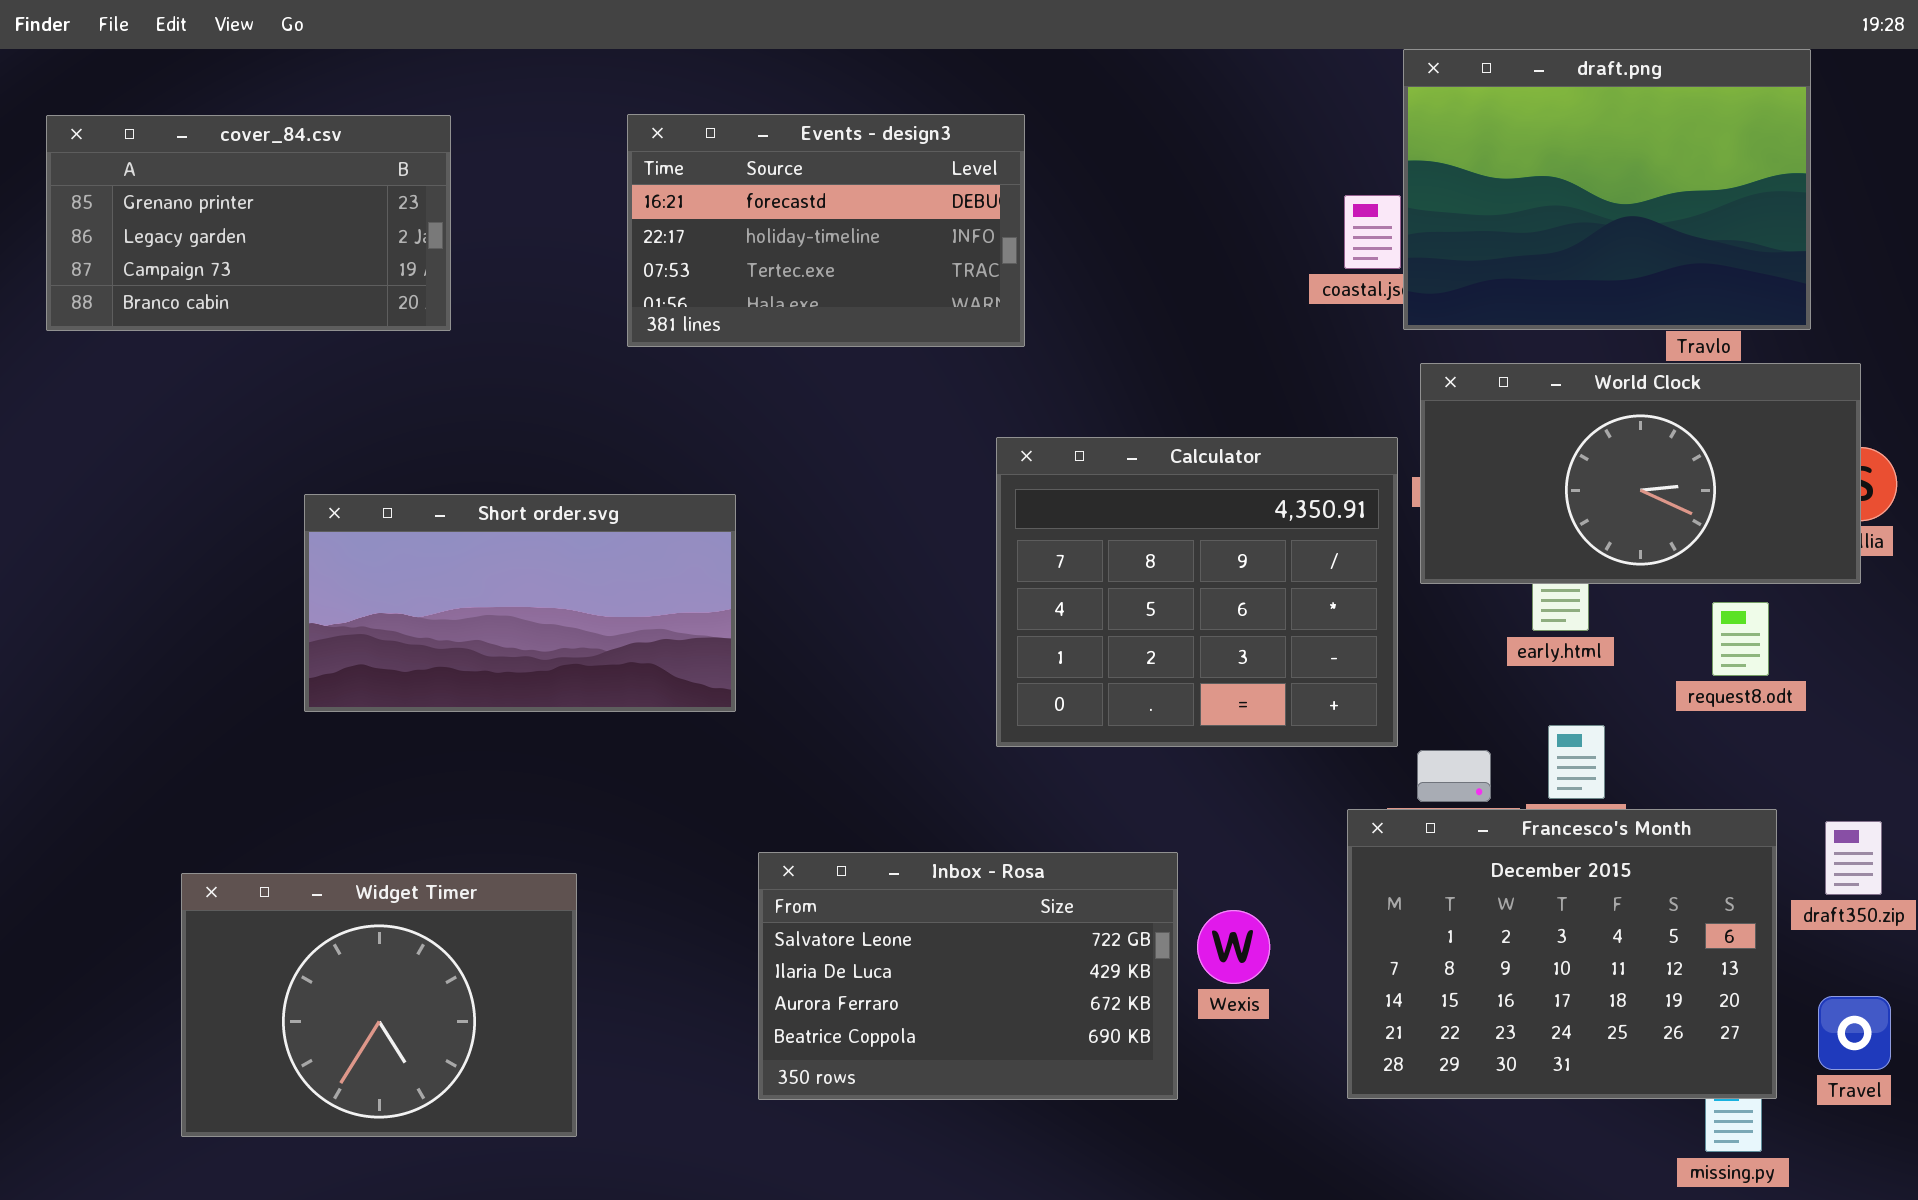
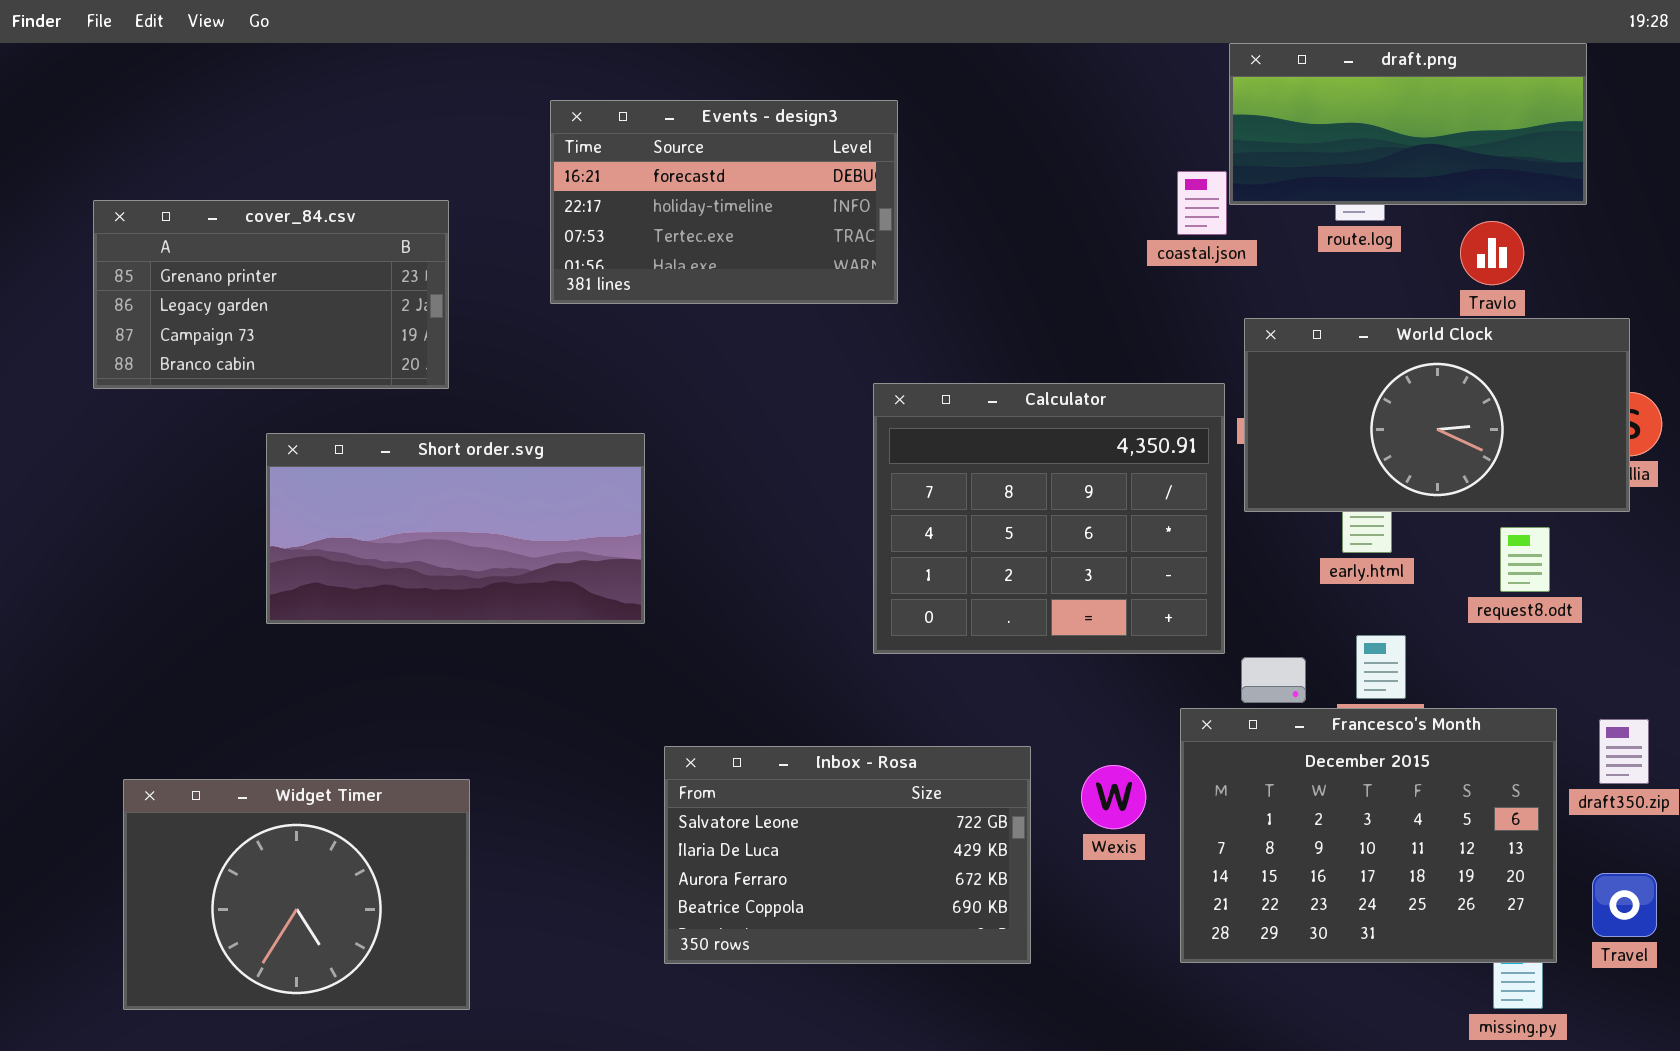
draft.png: [1403,49,1811,330] -> [1229,43,1587,205], resized
cover_84.csv: [46,115,451,331] -> [93,200,449,389], moved
Widget Timer: [181,873,577,1137] -> [123,779,470,1010], moved
Wexis: [1197,910,1270,984] -> [1081,765,1146,829], moved

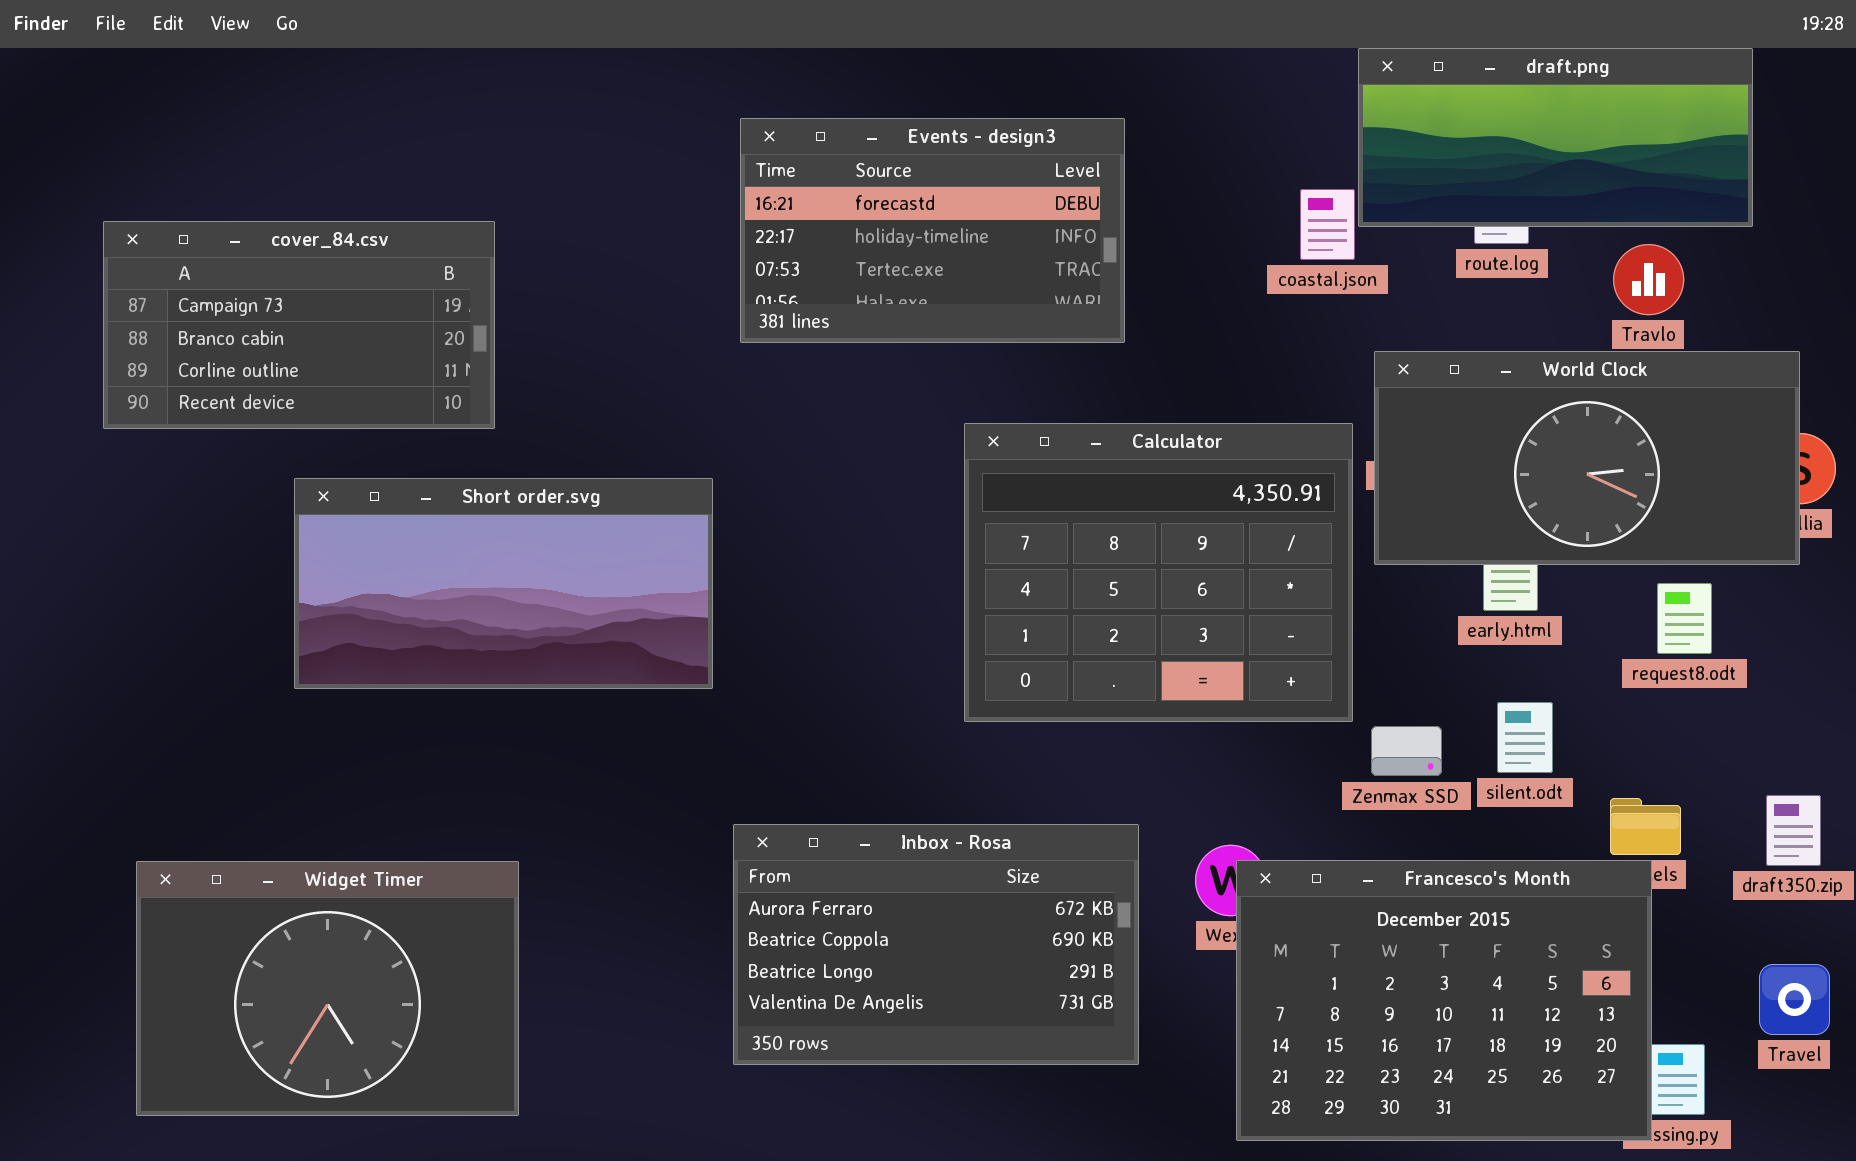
Events - design3: [550,100,898,304] -> [740,118,1125,343], moved
cover_84.csv: [93,200,449,389] -> [103,221,495,429], scrolled down 2 rows
Francesco's Month: [1180,708,1557,963] -> [1236,860,1652,1141], moved
Inbox - Rosa: [664,746,1031,964] -> [733,824,1139,1065], scrolled down 2 rows

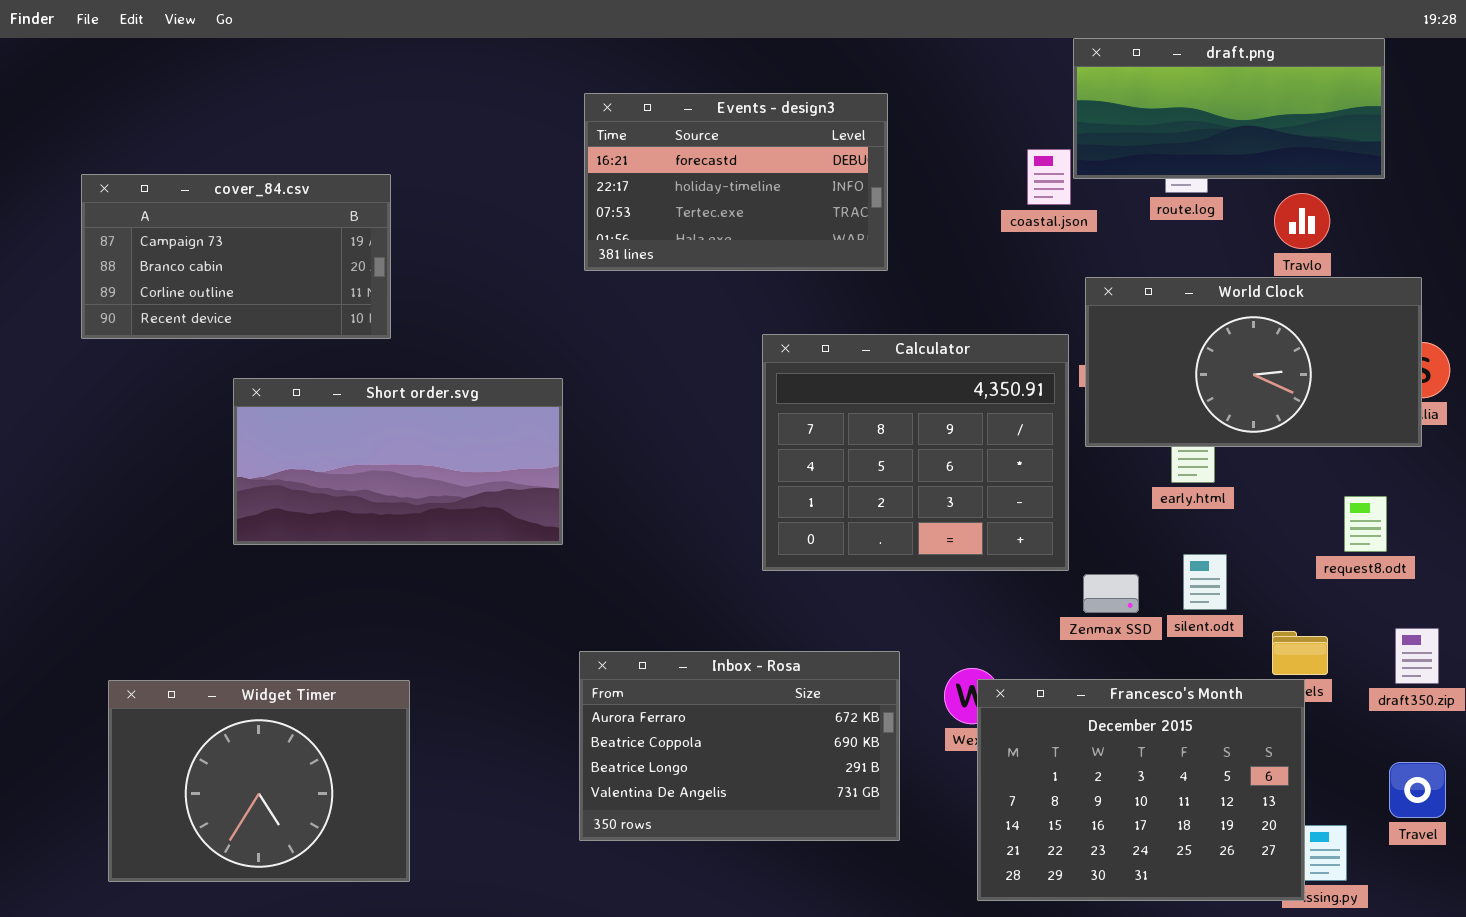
request8.odt: [1657,583,1712,654] -> [1344,496,1387,552], moved

